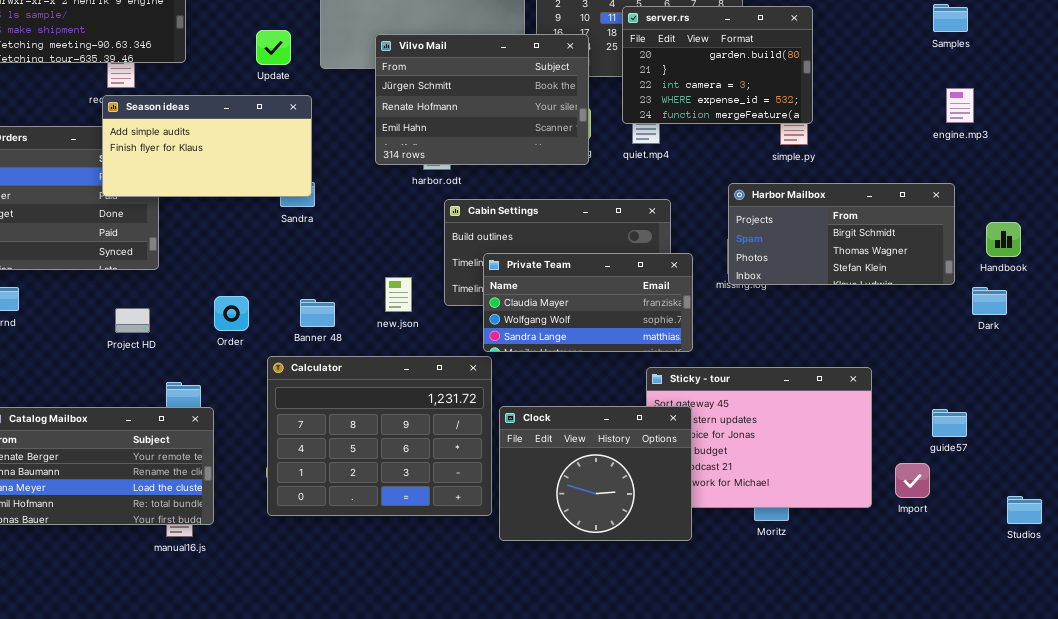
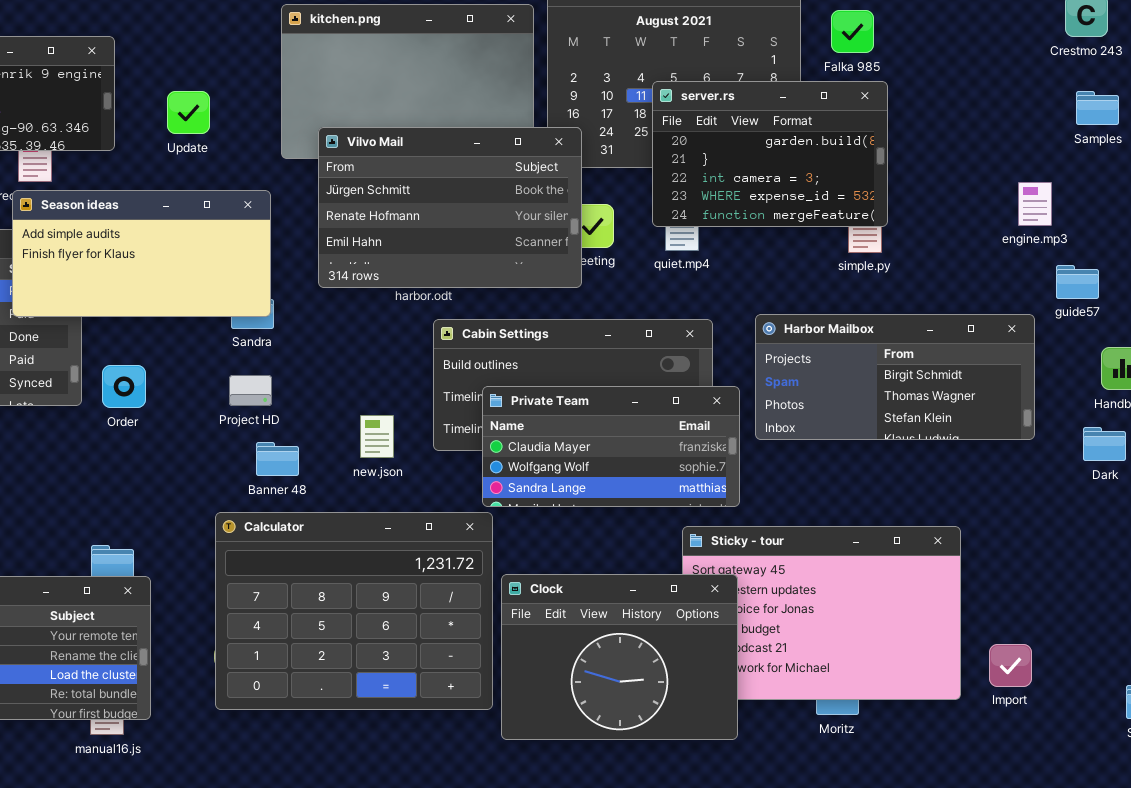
Samples: [933,4,968,32] -> [1076,91,1119,125], moved
Update: [256,30,291,65] -> [167,91,210,134], moved
Vilvo Mail: [375,34,589,165] -> [318,127,582,288], moved
engine.mp3: [946,88,974,123] -> [1018,182,1052,226], moved
Harbor Mailbox: [728,183,955,285] -> [755,314,1035,440], moved
Order: [214,296,249,331] -> [102,365,146,408], moved
Project HD: [115,308,150,333] -> [229,375,272,406], moved
guide57: [932,409,967,437] -> [1056,265,1099,299], moved

